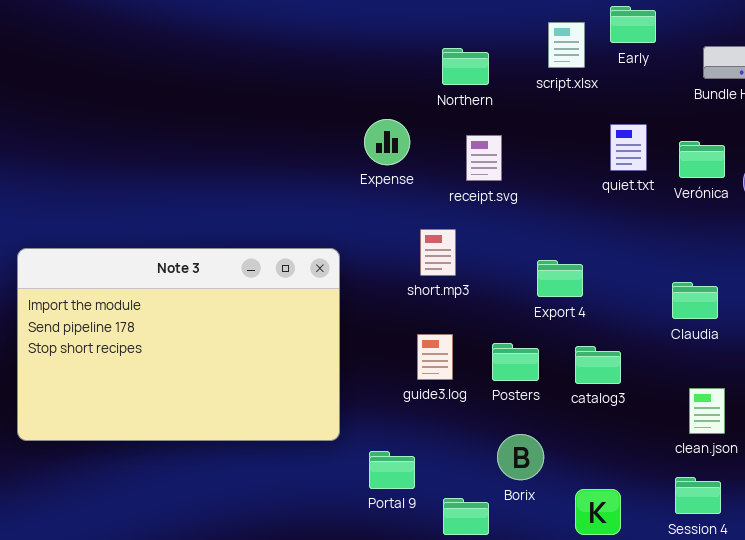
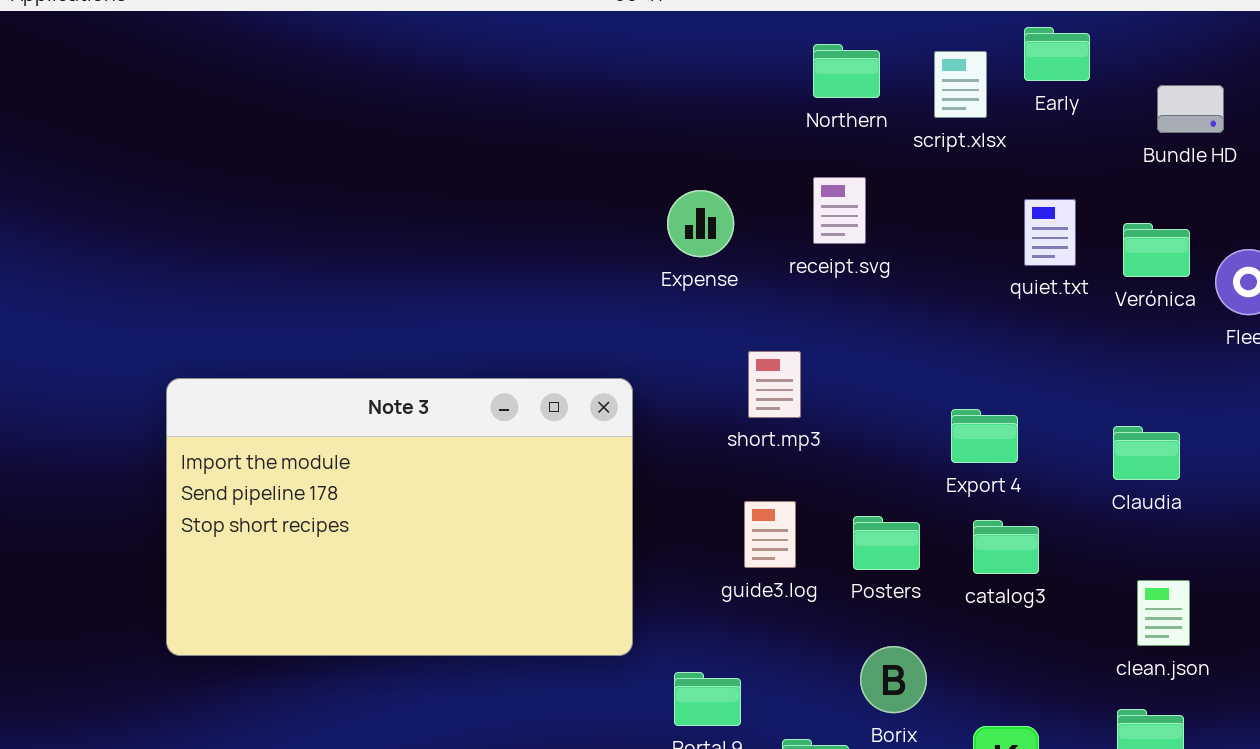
Northern: [442,48,489,85] -> [813,44,880,98], moved
receipt.svg: [466,135,502,181] -> [813,177,866,244], moved
Export 4: [537,260,583,297] -> [951,409,1018,463], moved

